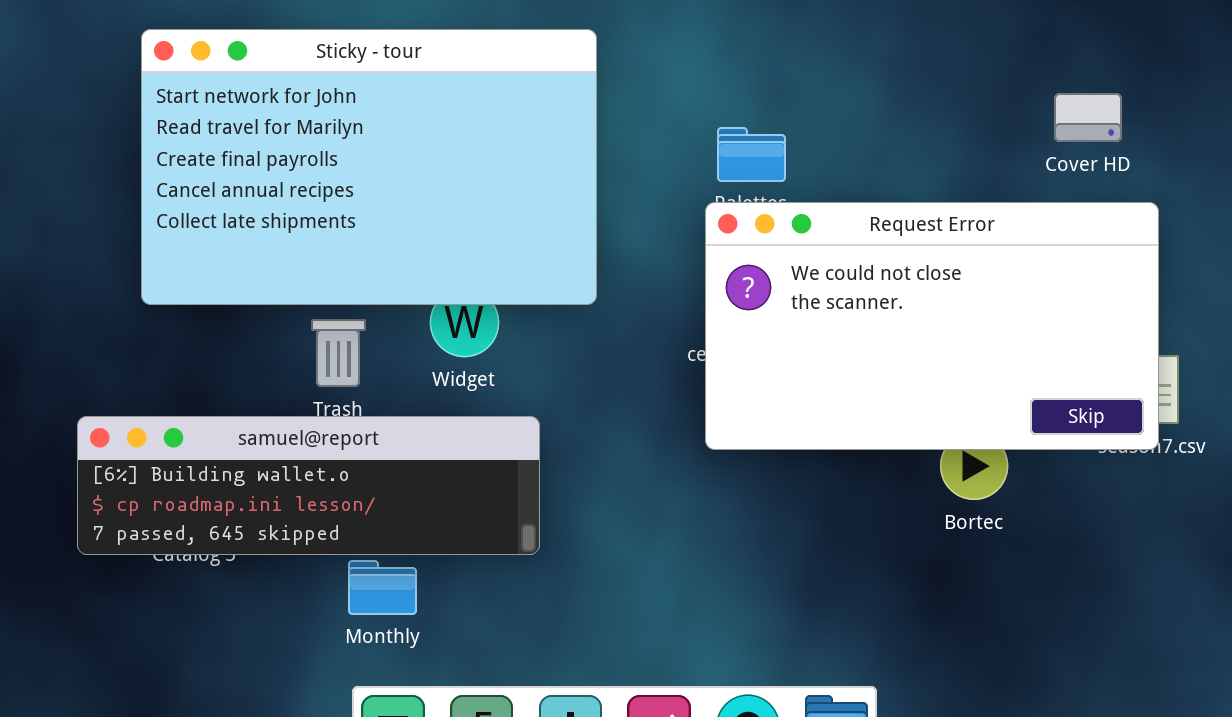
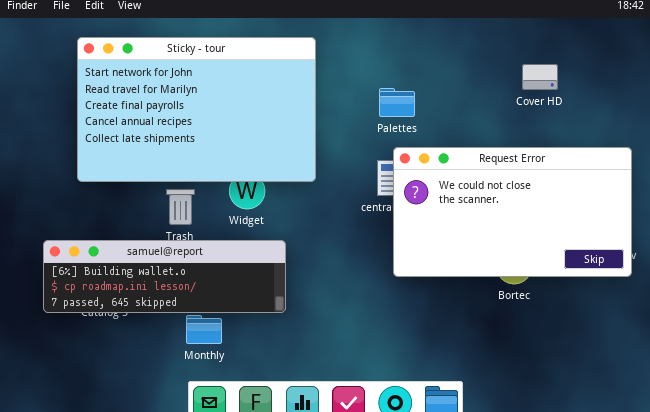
Cover HD: [1054,93,1122,142] -> [522,64,558,90], moved
Request Error: [705,202,1159,450] -> [393,147,632,277], moved

